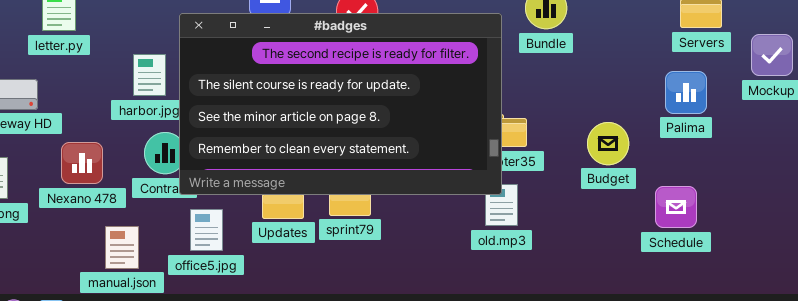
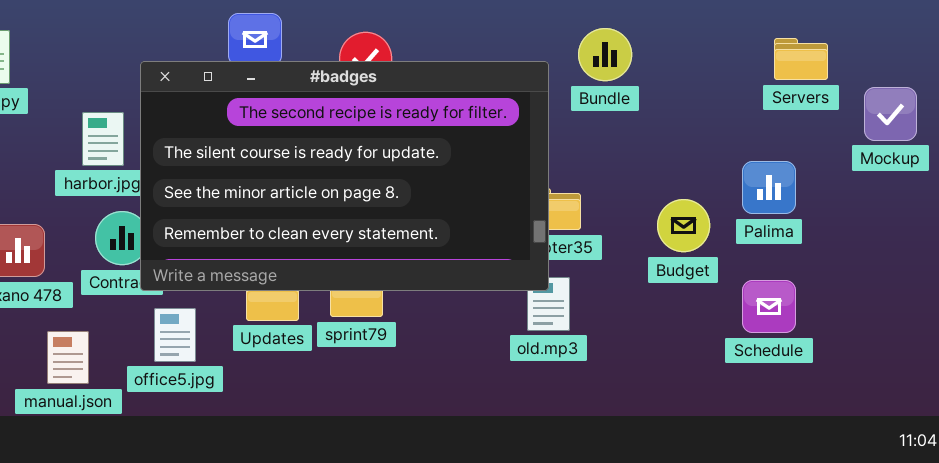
Palima: [665,71,707,114] -> [742,161,796,214], moved

